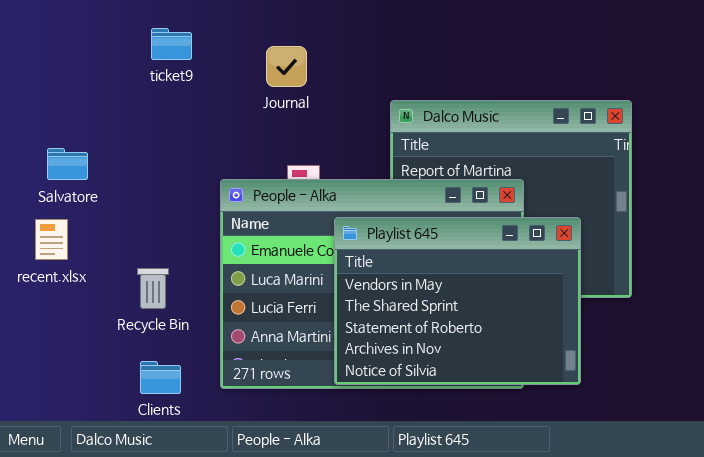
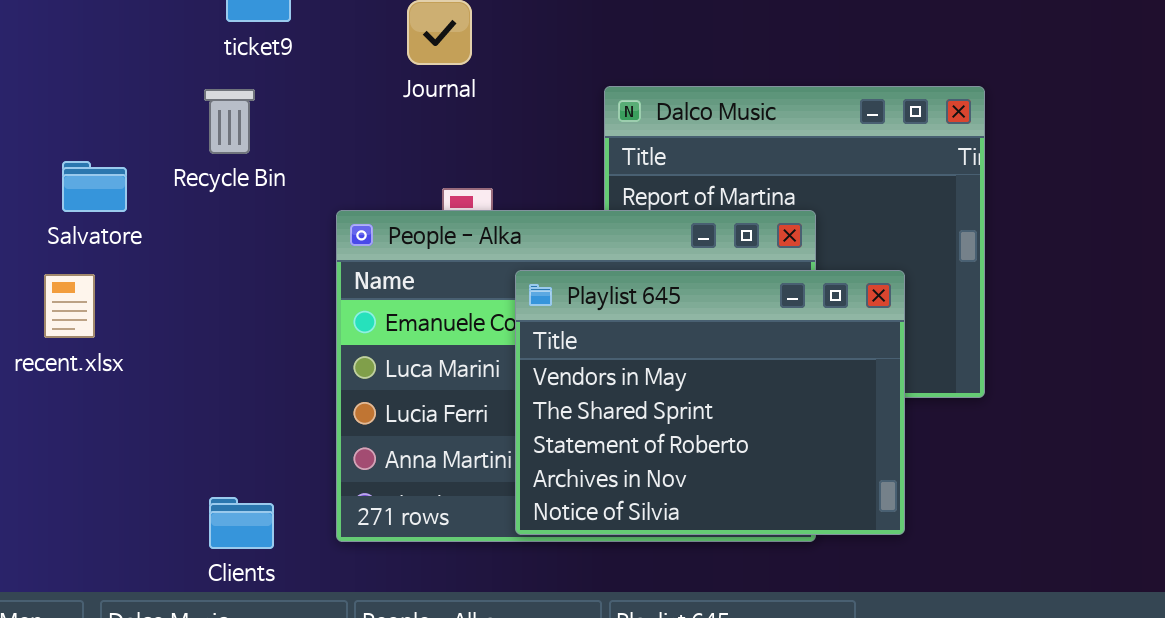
Recycle Bin: [137,268,169,309] -> [204,89,255,154], moved

